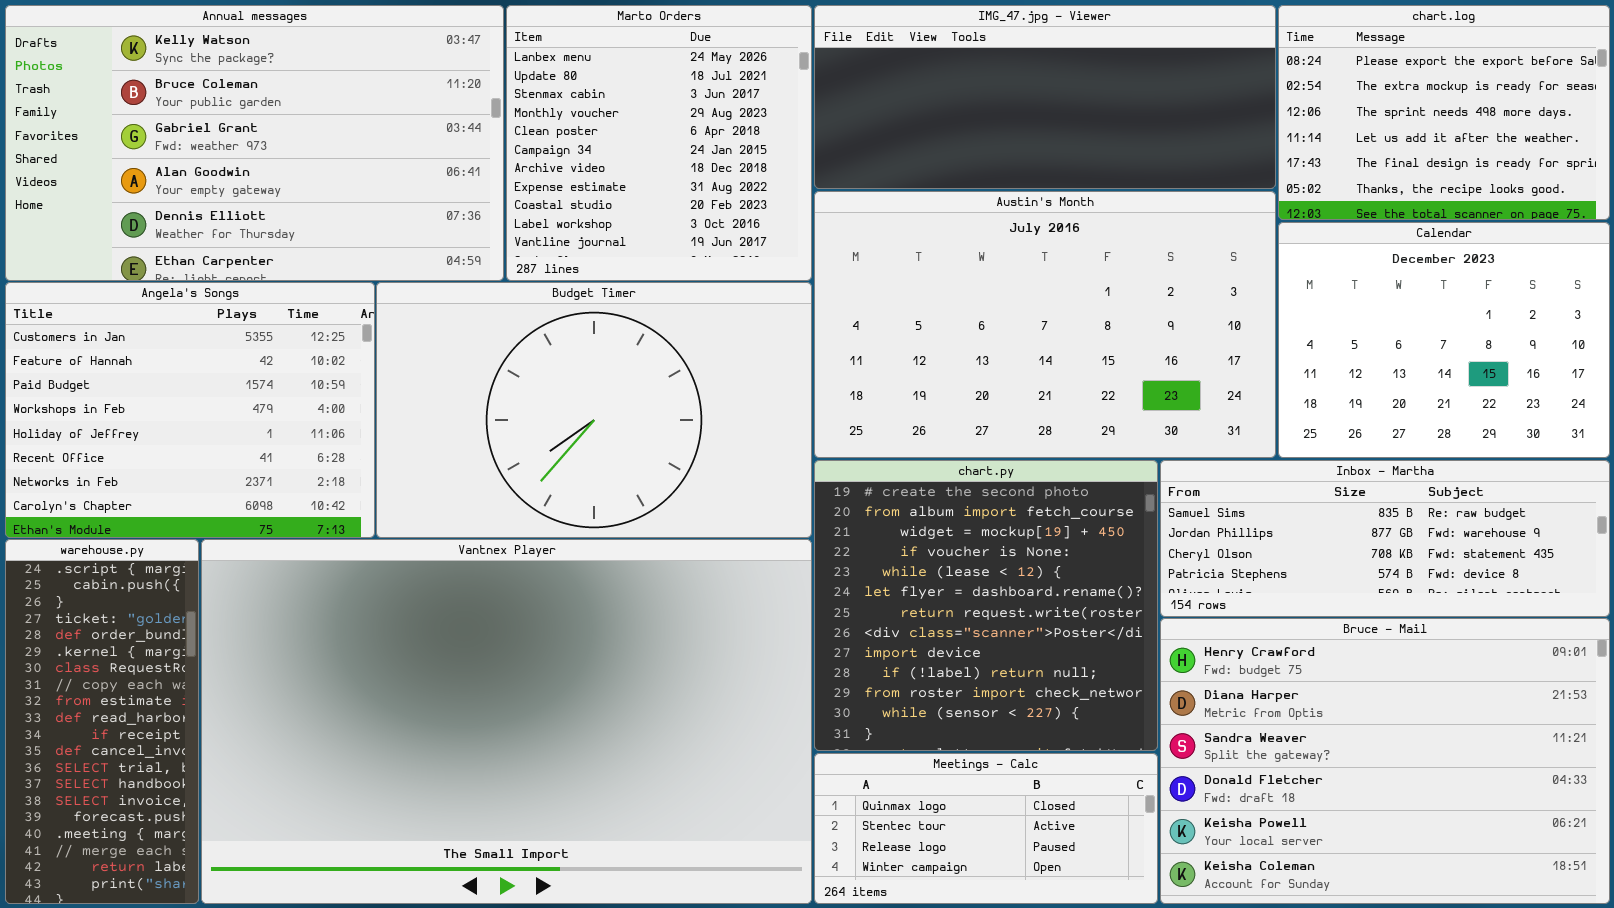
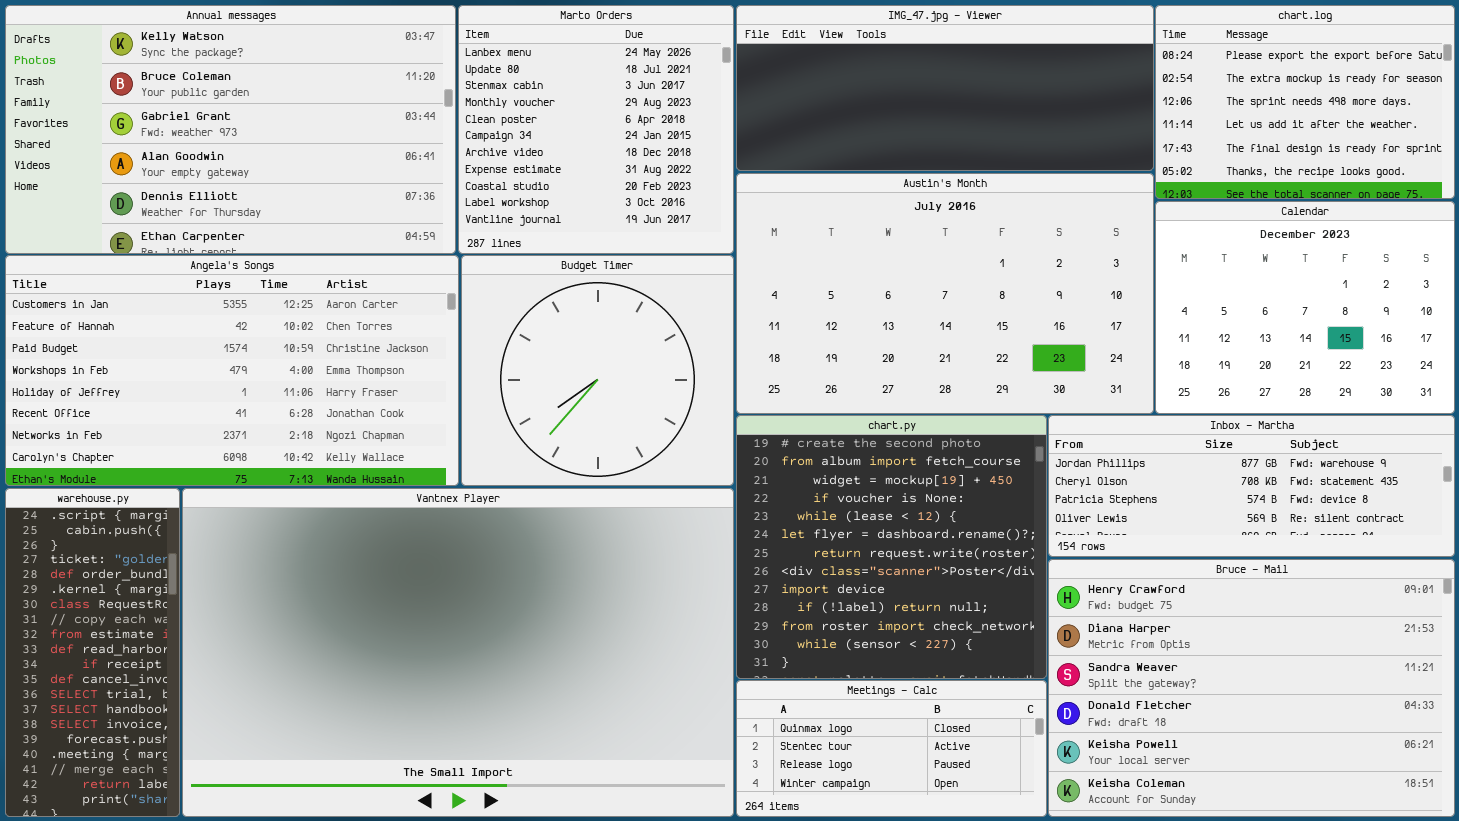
Angela's Songs: [5,282,375,538] -> [5,255,459,486], resized
Budget Timer: [376,282,812,538] -> [461,255,734,486], resized
Inbox - Martha: [1160,460,1610,617] -> [1048,415,1455,557], scrolled down 1 row

